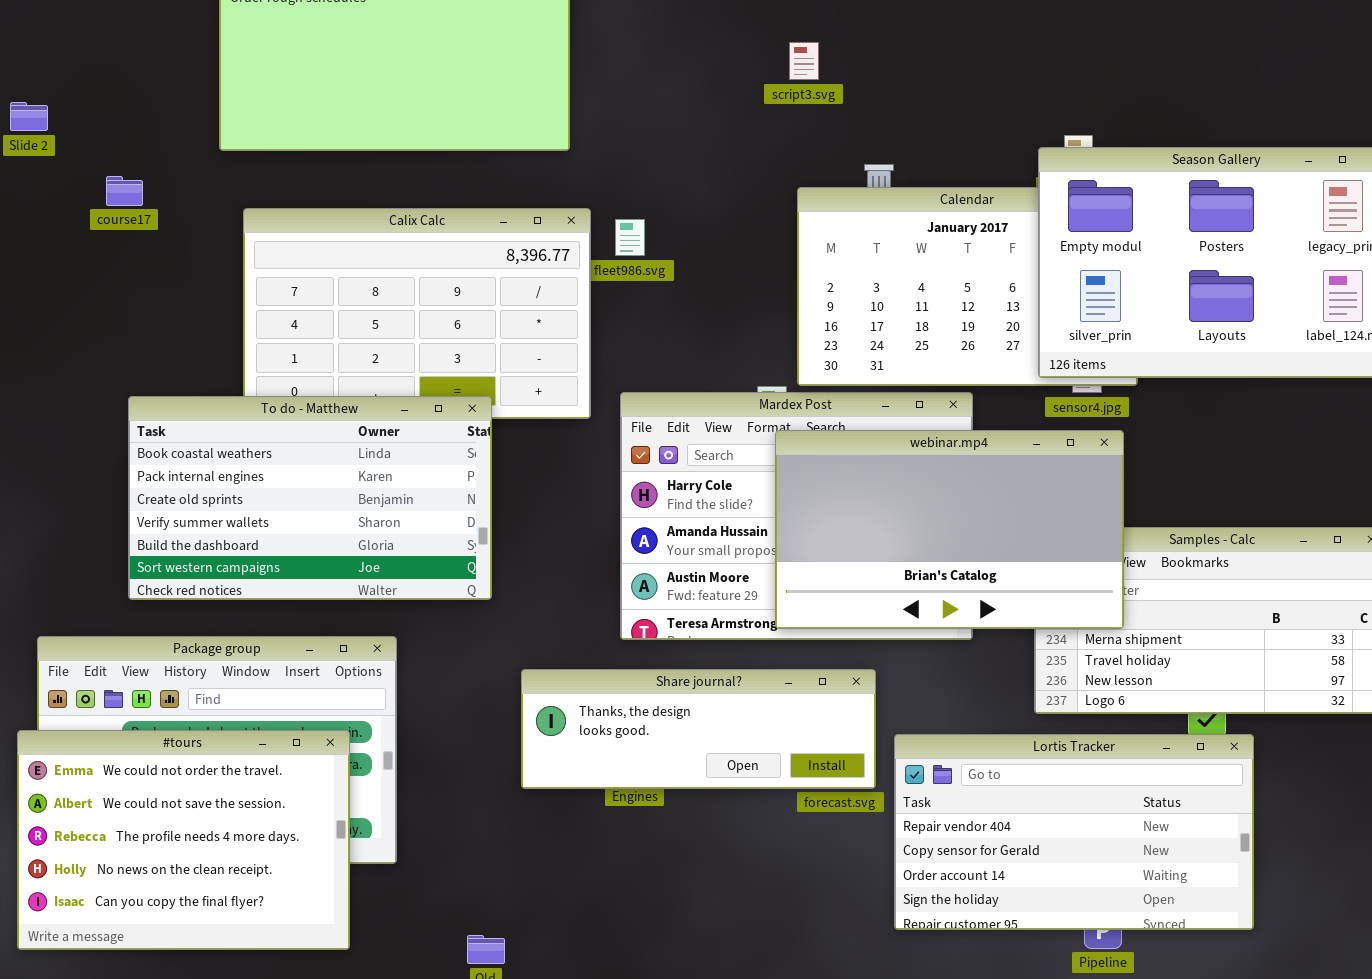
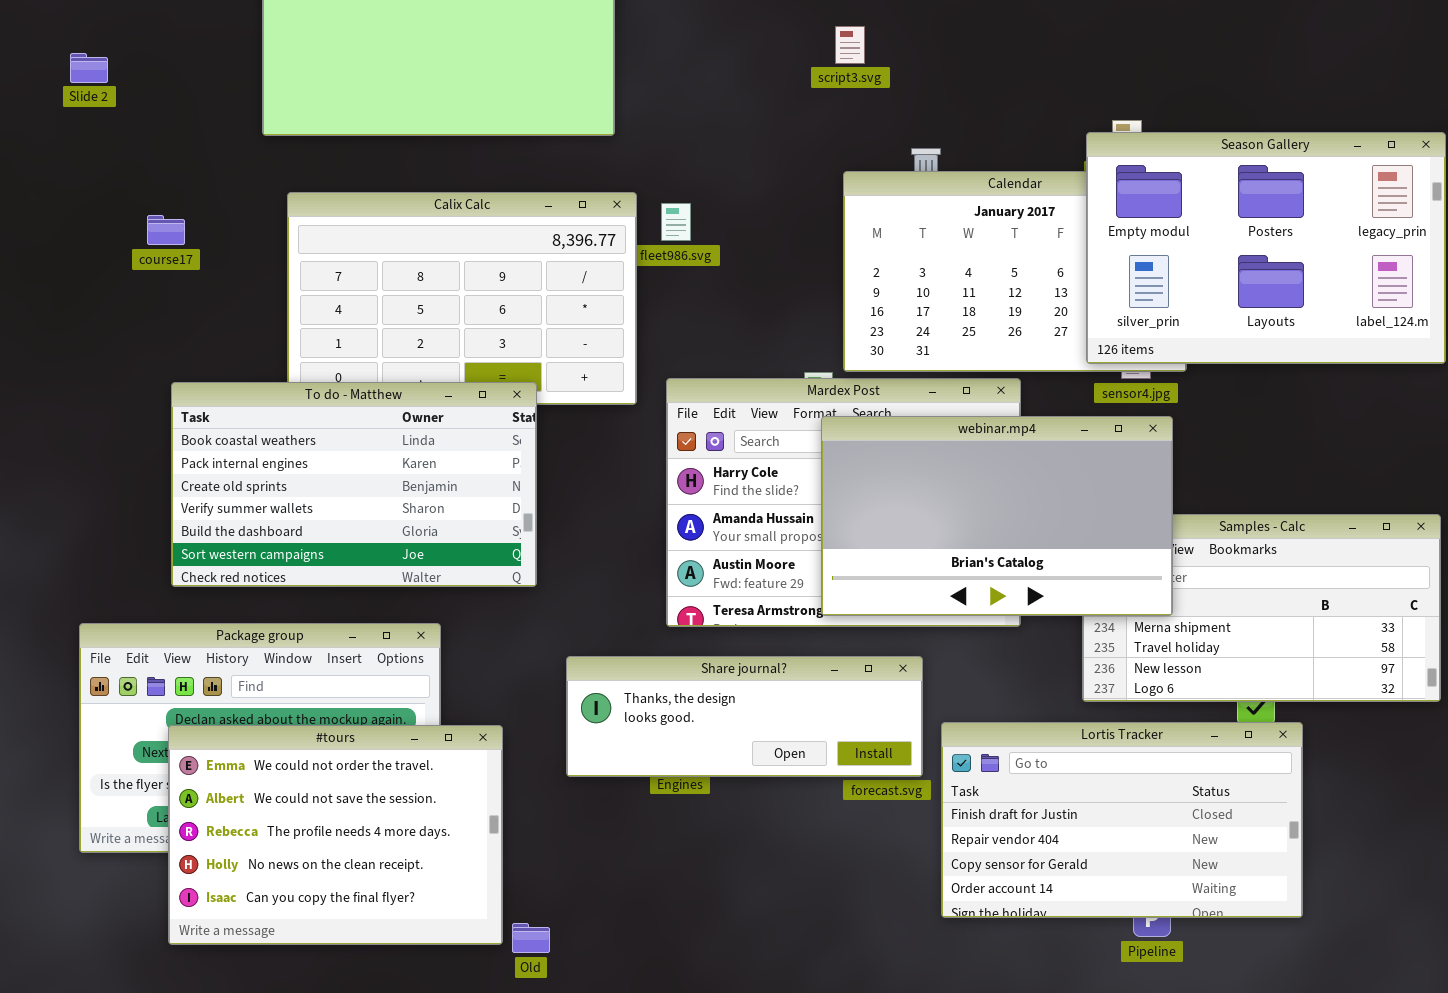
Slide 2: [10,102,48,131] -> [70,53,108,83], moved
course17: [106,176,143,206] -> [147,215,185,245], moved
#tours: [17,730,350,950] -> [168,725,503,945], moved
Lortis Tracker: [894,734,1254,930] -> [941,722,1303,918], scrolled up 1 row

